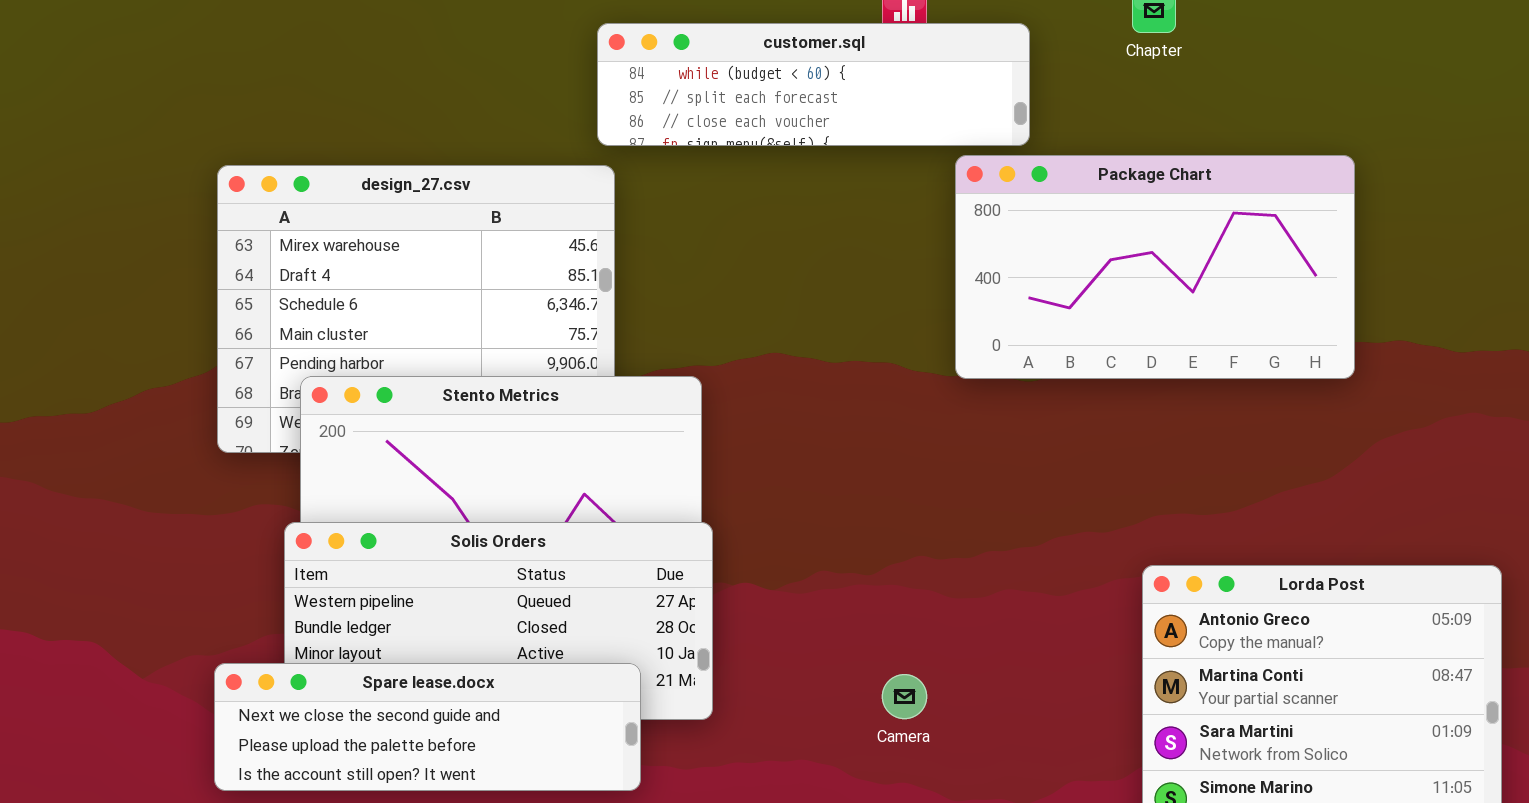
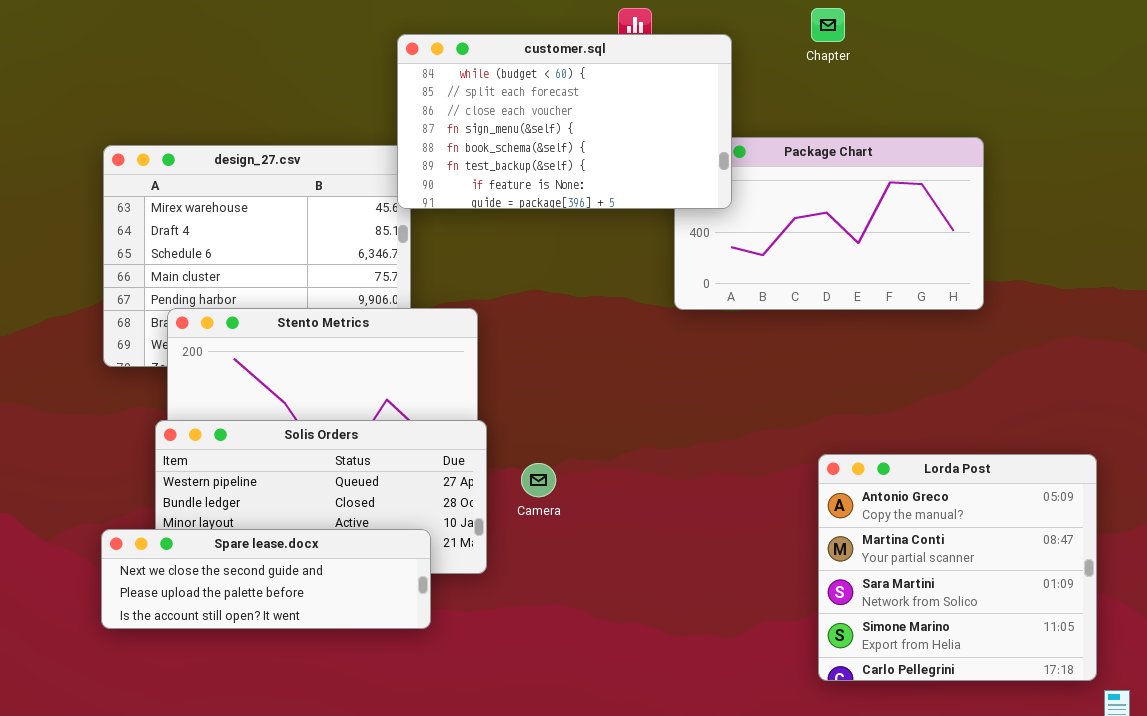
customer.sql: [597,23,1030,146] -> [397,34,732,209], resized
Camera: [882,674,927,719] -> [521,463,556,497], moved

